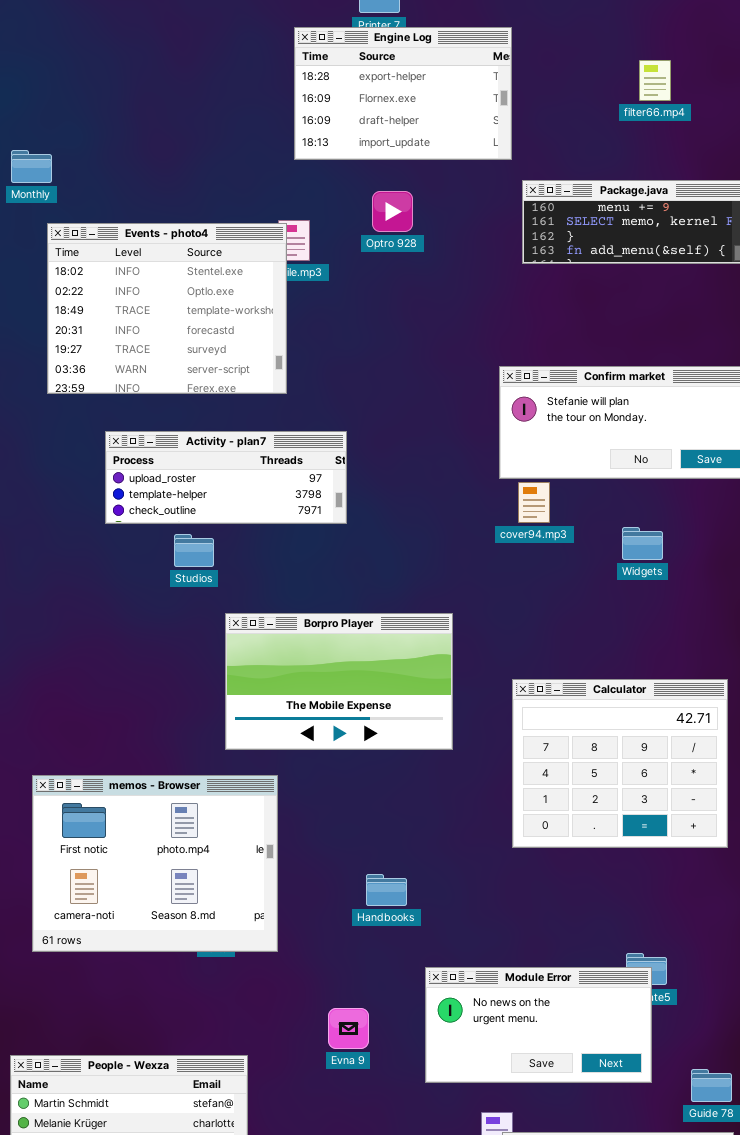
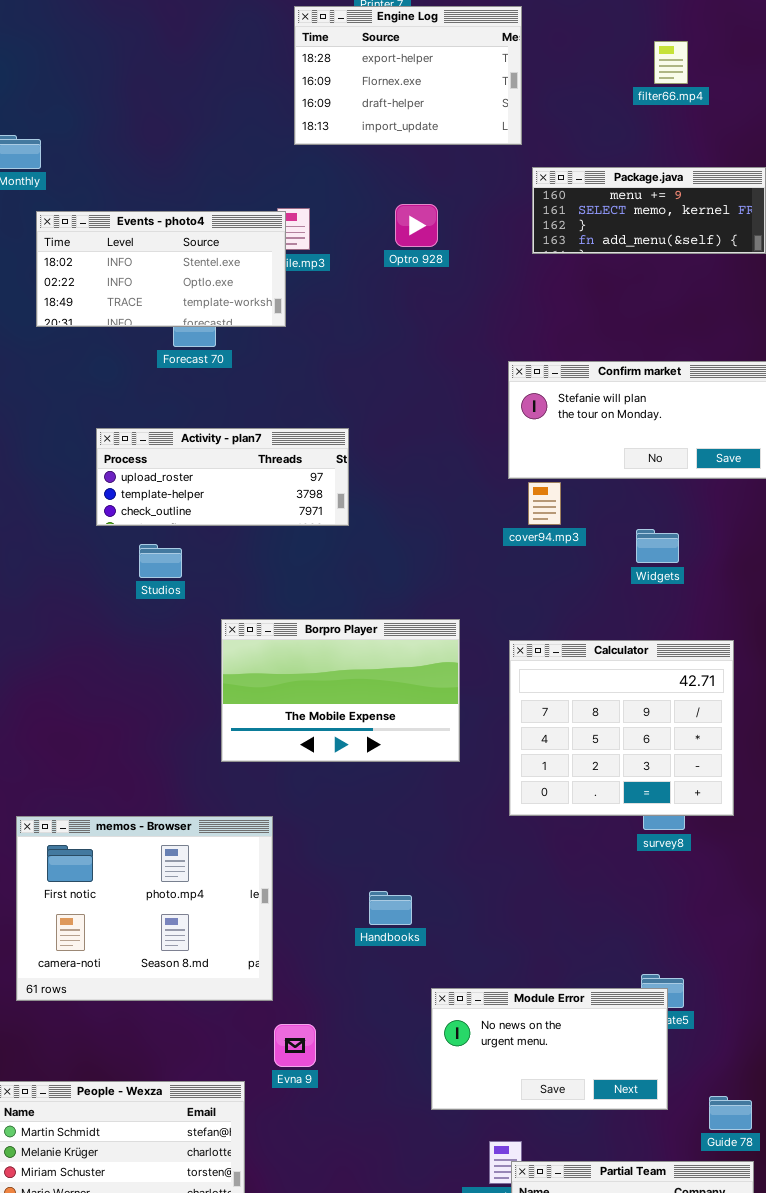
Optro 928: [372,191,413,232] -> [395,204,438,247], moved
Events - photo4: [47,223,287,394] -> [36,211,286,327], resized
Studios: [174,534,214,567] -> [139,544,182,578], moved
Calculator: [512,679,728,848] -> [509,640,734,816], moved
memos - Browser: [32,775,278,952] -> [16,816,273,1001], moved
Evna 9: [328,1008,369,1049] -> [274,1024,316,1067], moved

